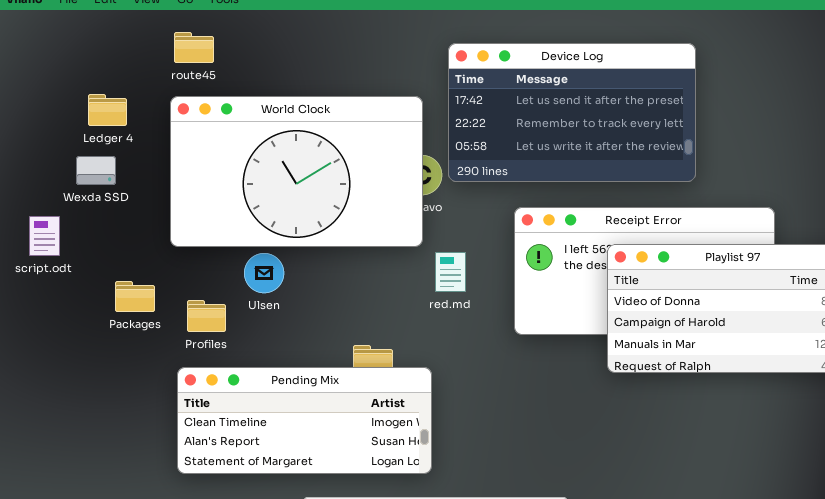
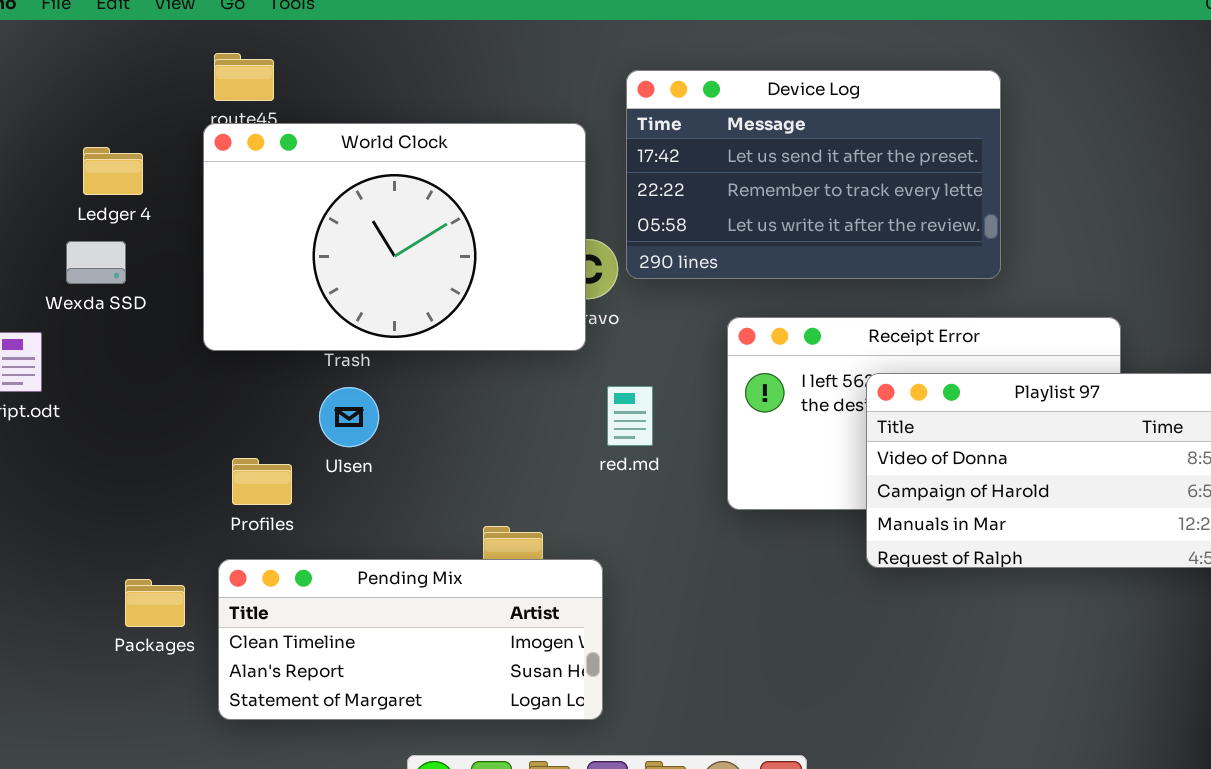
World Clock: [170,96,423,247] -> [203,123,586,351], moved
Packages: [115,281,155,312] -> [125,579,185,627], moved

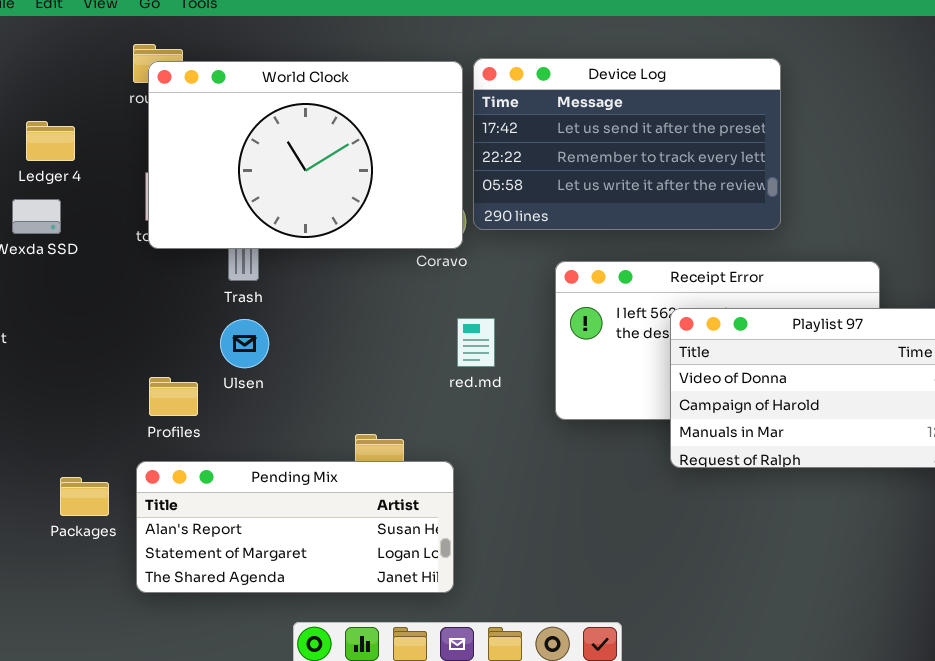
World Clock: [203,123,586,351] -> [148,61,463,249], moved
Pending Mix: [218,559,603,720] -> [136,461,454,593], scrolled down 1 row

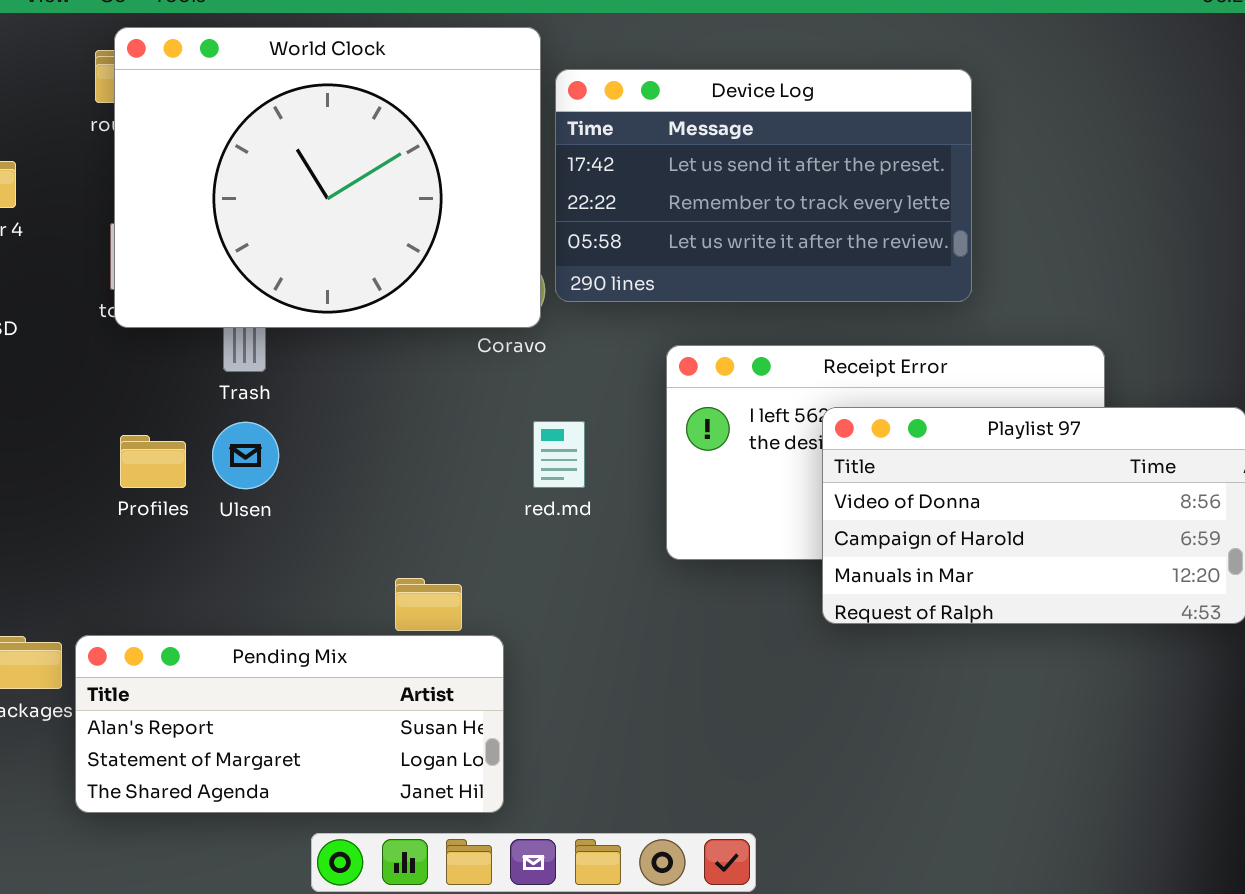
World Clock: [148,61,463,249] -> [114,27,541,328], resized
Profiles: [149,377,198,416] -> [120,435,186,488], moved
Pending Mix: [136,461,454,593] -> [75,635,504,813], moved

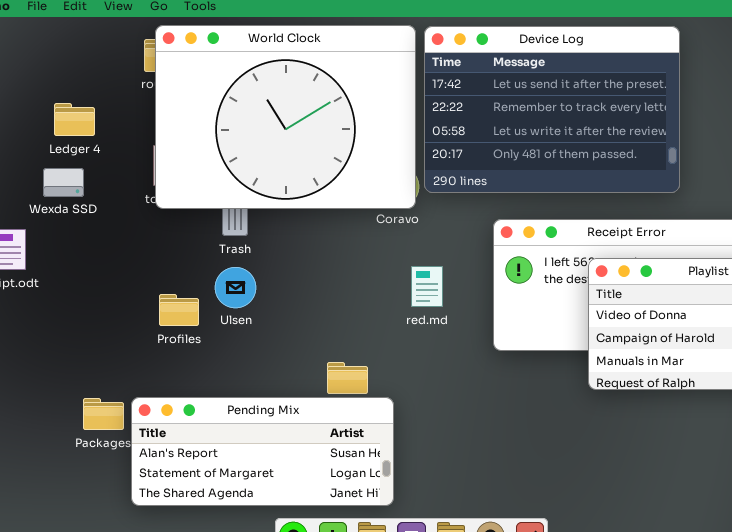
Device Log: [555,69,972,302] -> [424,26,680,193], resized
Profiles: [120,435,186,488] -> [159,294,199,326], moved

